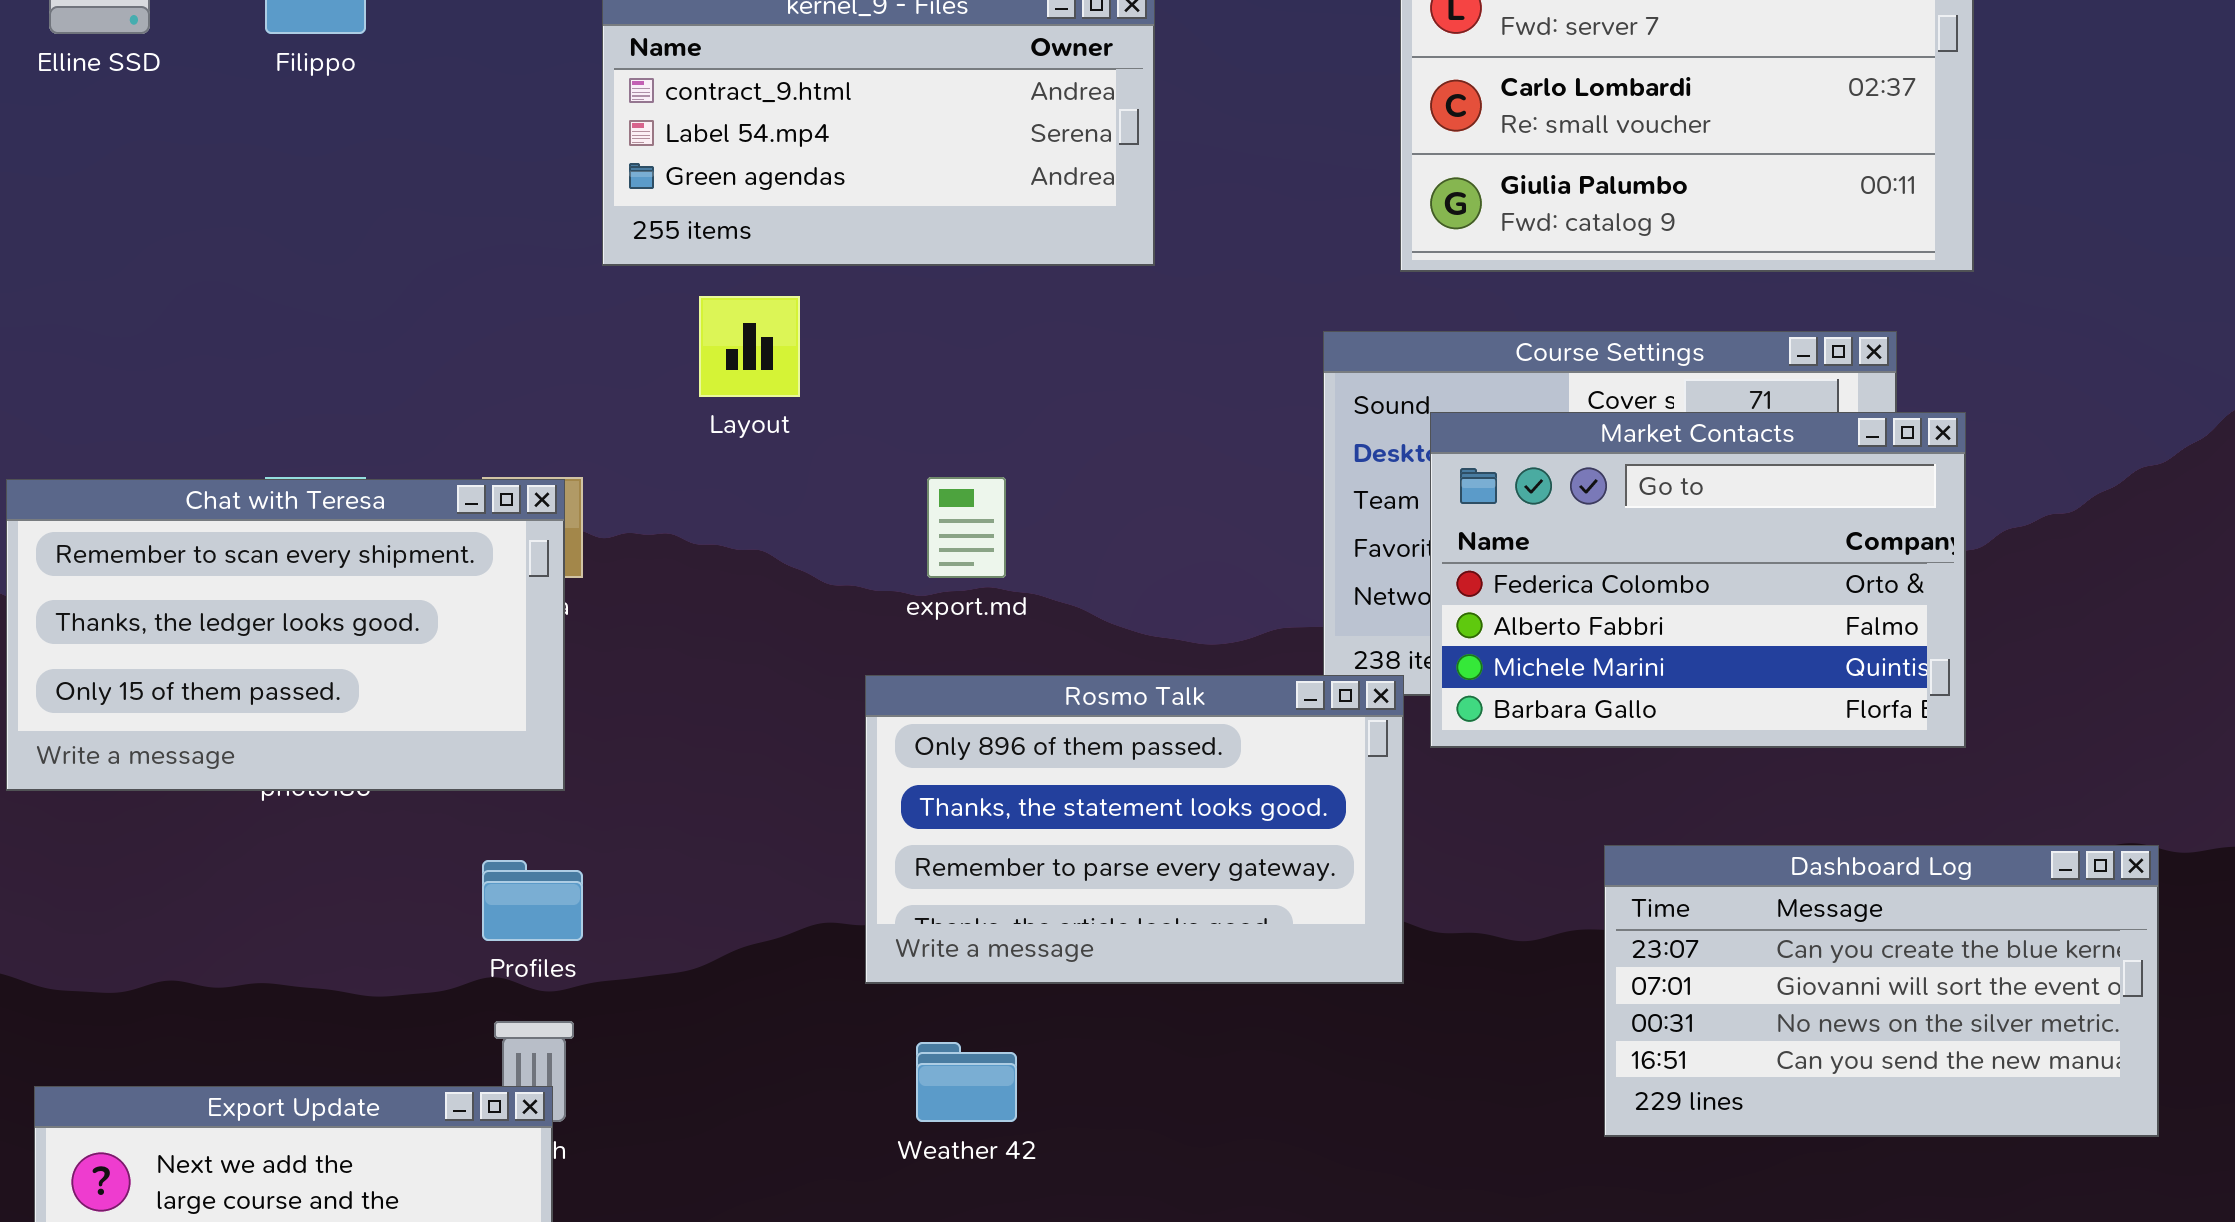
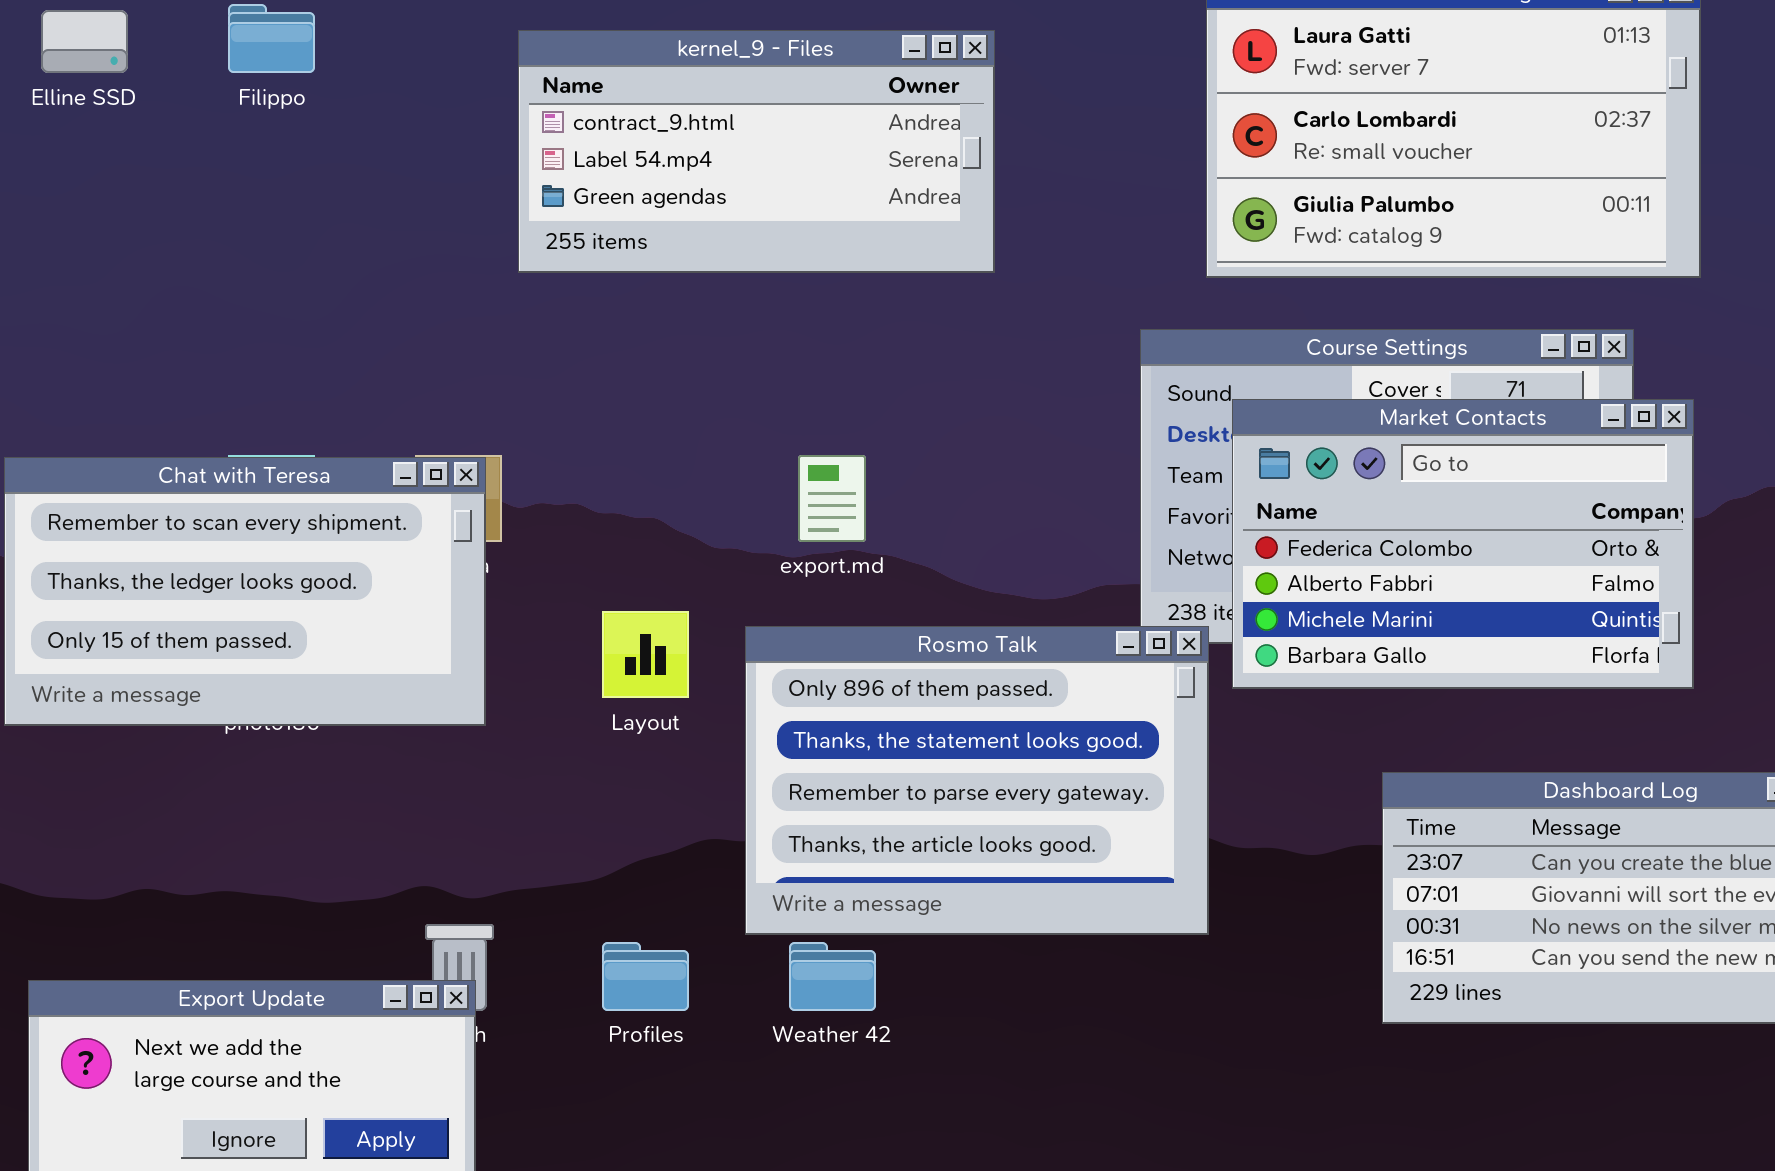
Layout: [699,296,800,397] -> [602,611,689,698], moved
Rosmo Talk: [865,675,1404,984] -> [745,626,1209,935], resized
Profiles: [482,860,583,941] -> [602,942,689,1011], moved

